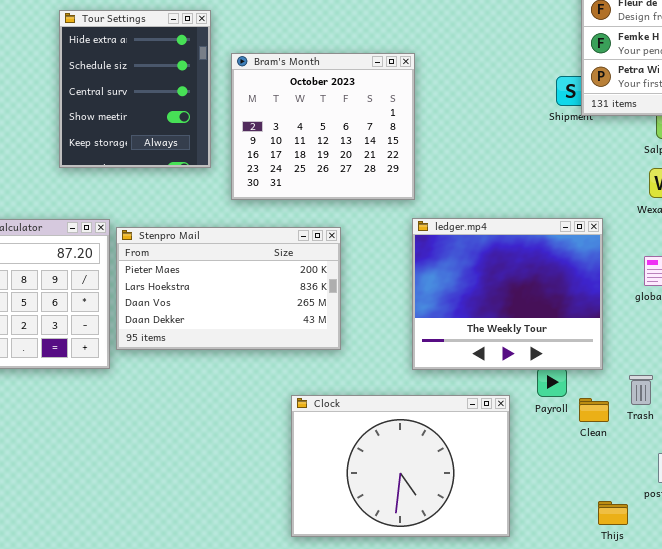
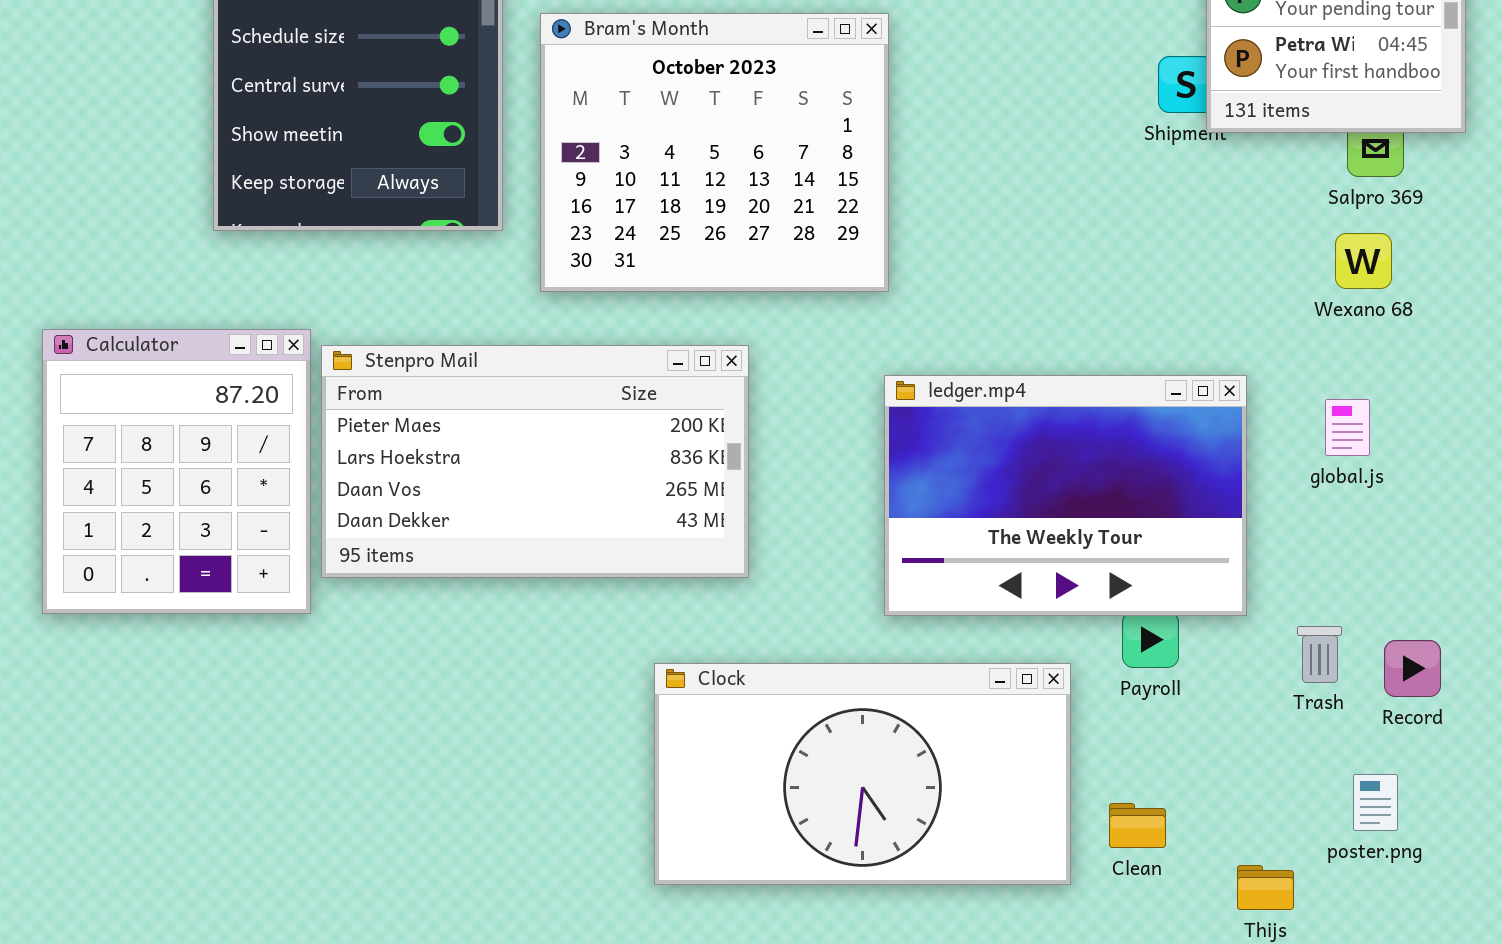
ledger.mp4: [412,218,603,370] -> [884,375,1247,616], resized
Clock: [291,395,510,537] -> [654,663,1071,885], resized
Clean: [579,398,609,422] -> [1109,803,1166,848], moved

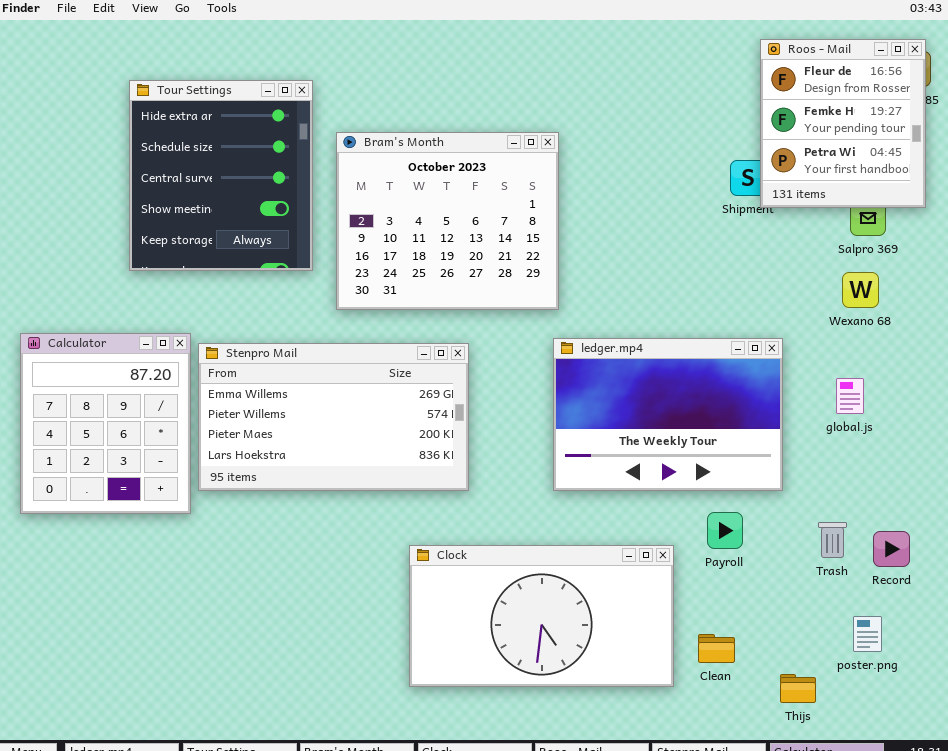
Stenpro Mail: [321,345,749,578] -> [198,343,469,491], scrolled up 2 rows
ledger.mp4: [884,375,1247,616] -> [553,338,783,491], moved

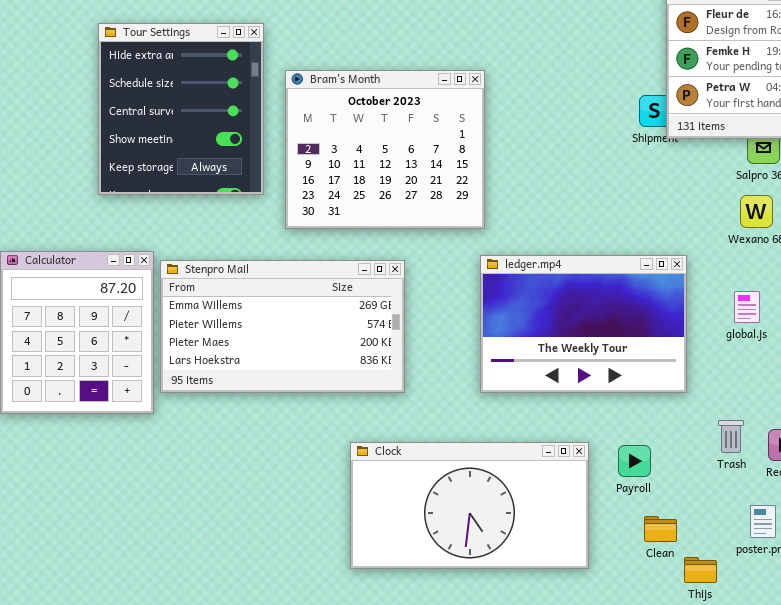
Payroll: [707,512,743,549] -> [618,445,651,477], moved
Clean: [698,634,735,663] -> [644,516,677,542], moved

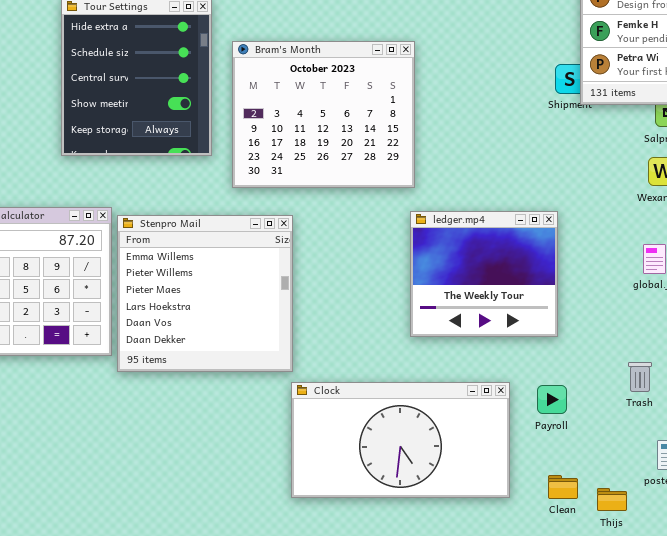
ledger.mp4: [480,255,687,393] -> [410,211,558,337], resized
Stenpro Mail: [160,260,405,393] -> [117,215,293,372], resized
Clean: [644,516,677,542] -> [548,475,578,499], moved

